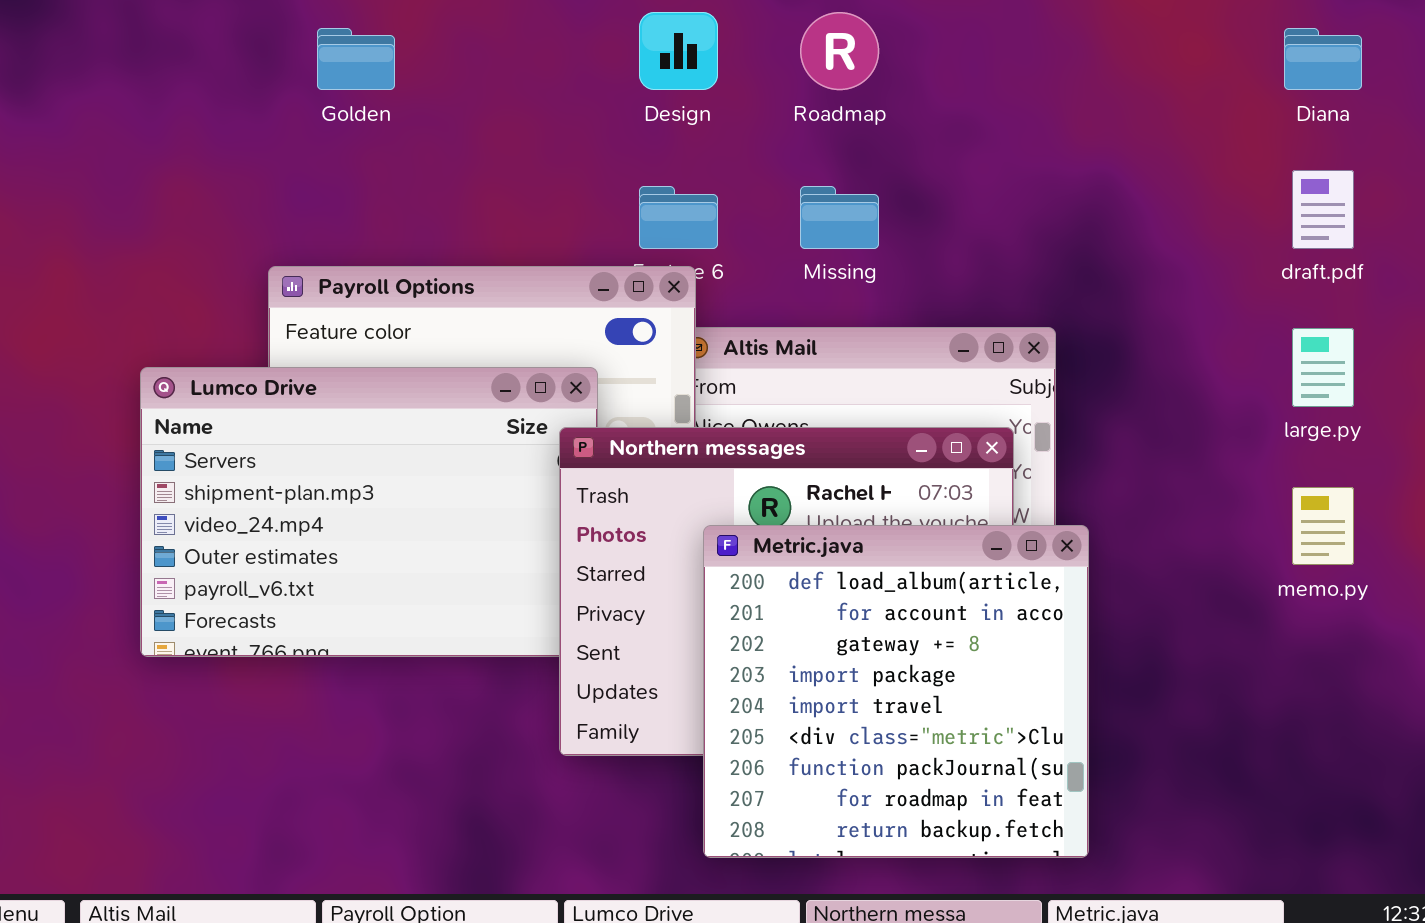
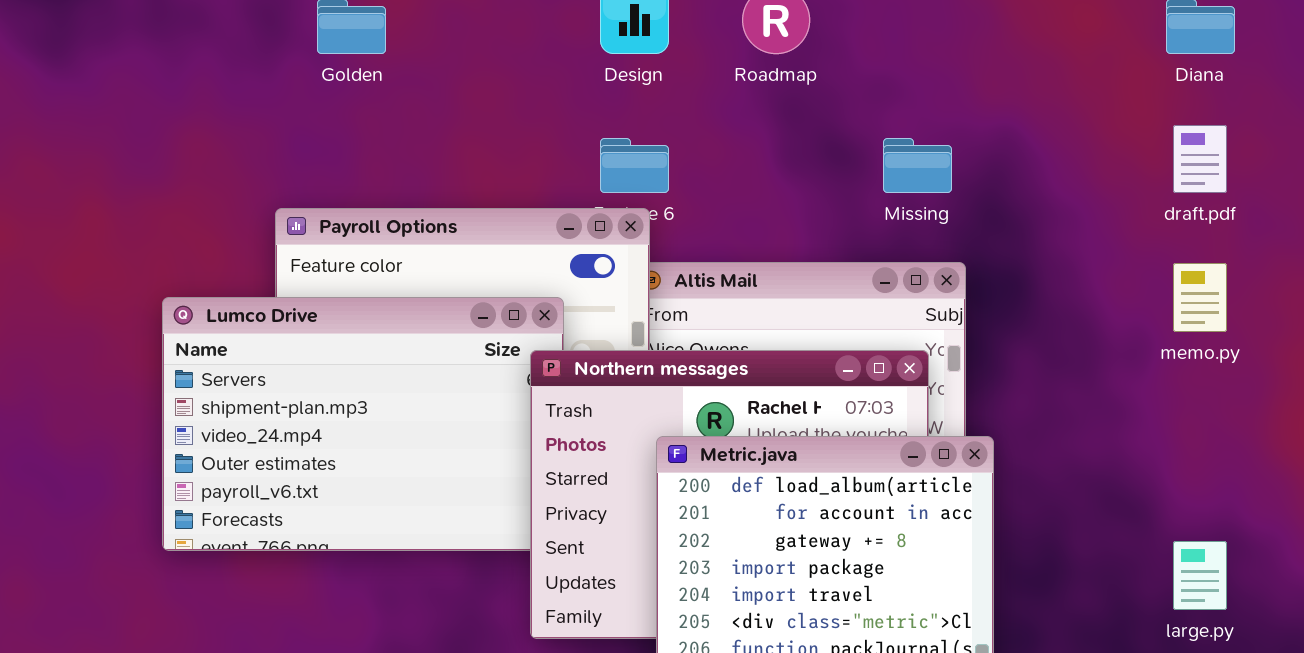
Missing: [800,186,879,249] -> [883,138,952,193], moved
large.py: [1292,328,1354,407] -> [1173,541,1227,610], moved
memo.py: [1292,487,1354,565] -> [1173,263,1227,332], moved

